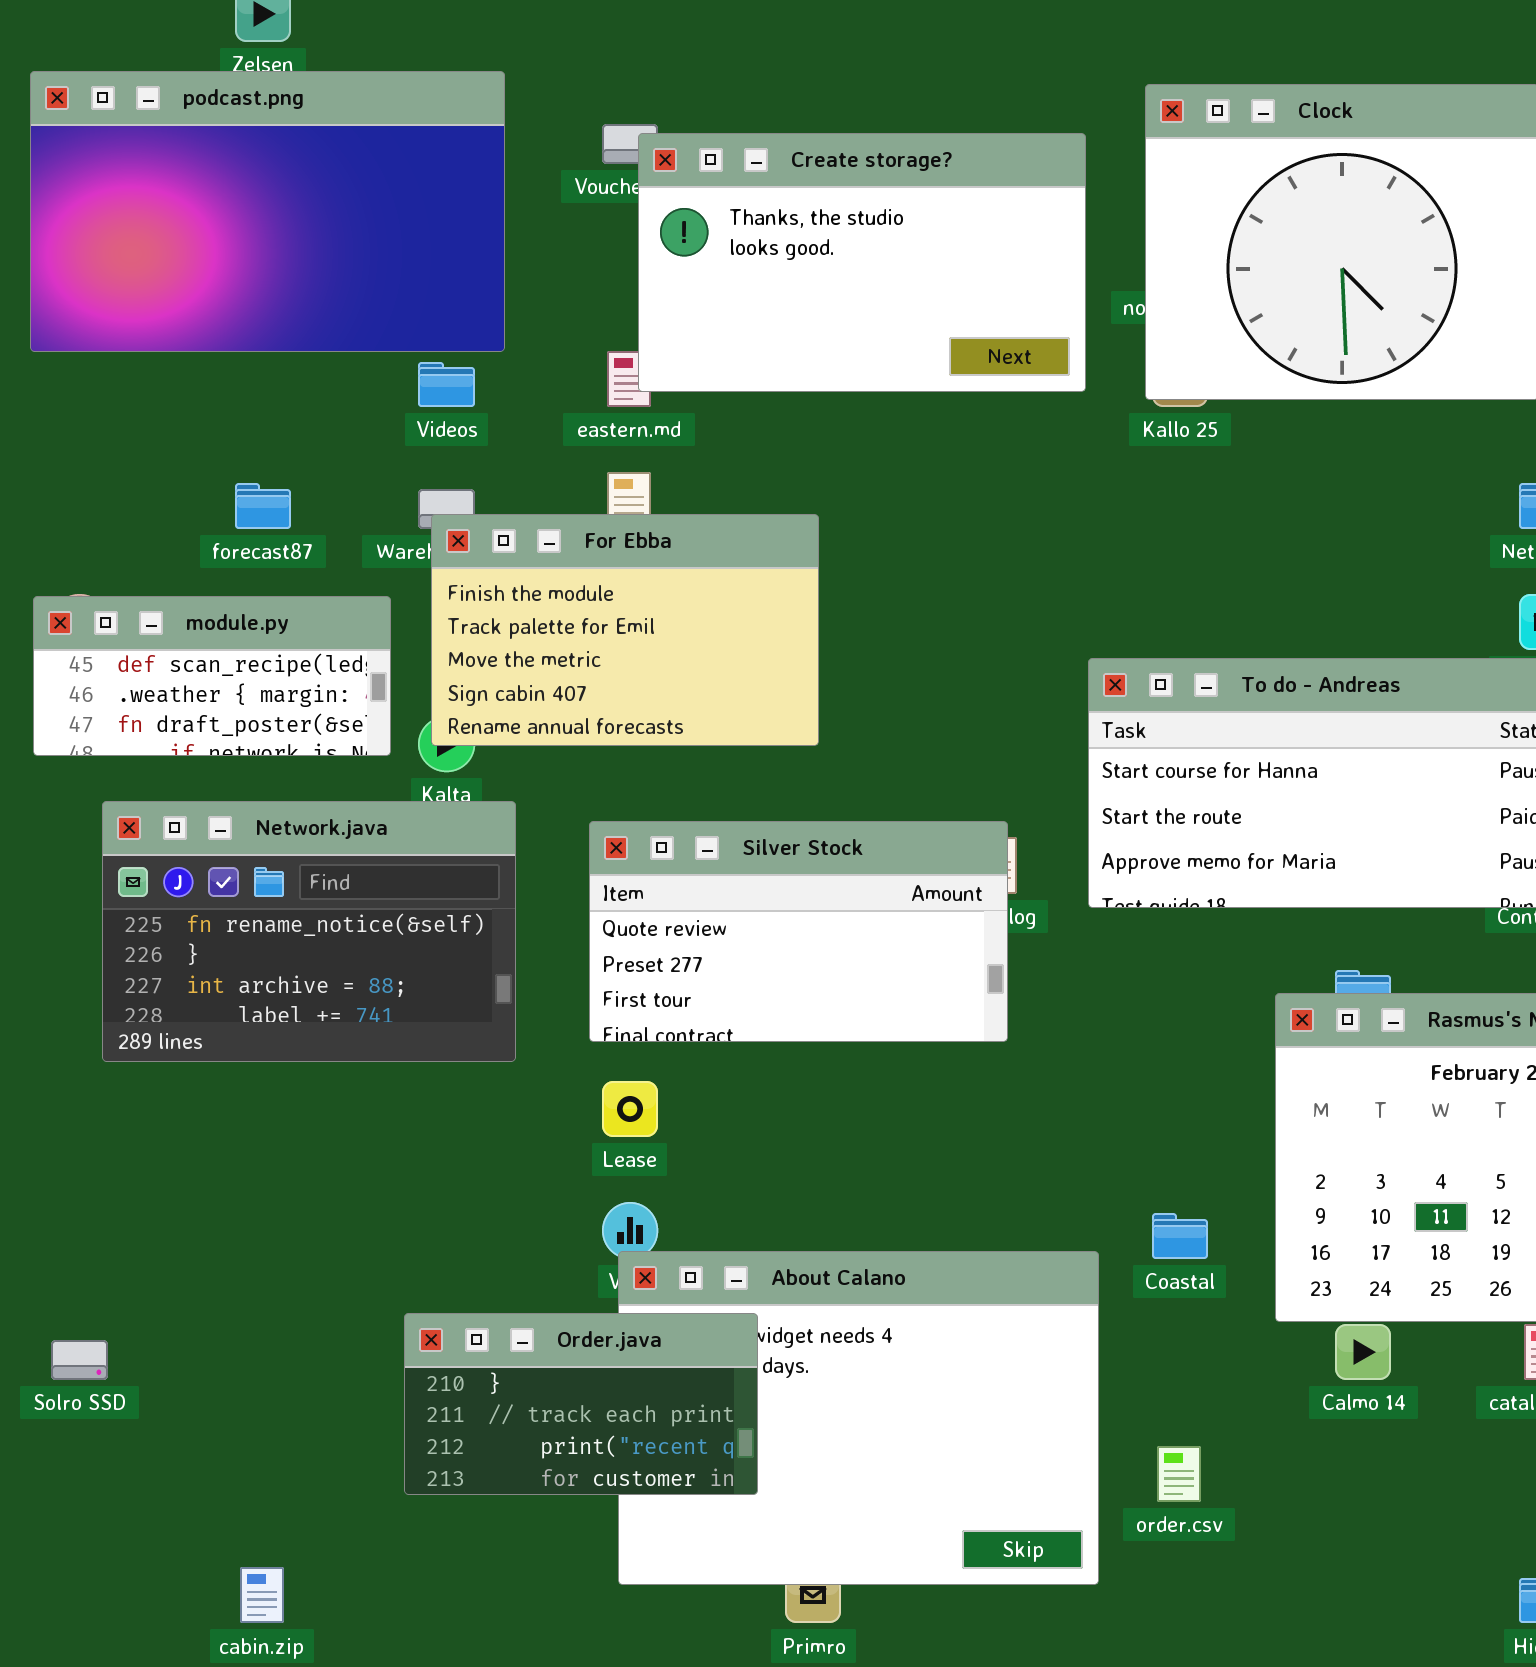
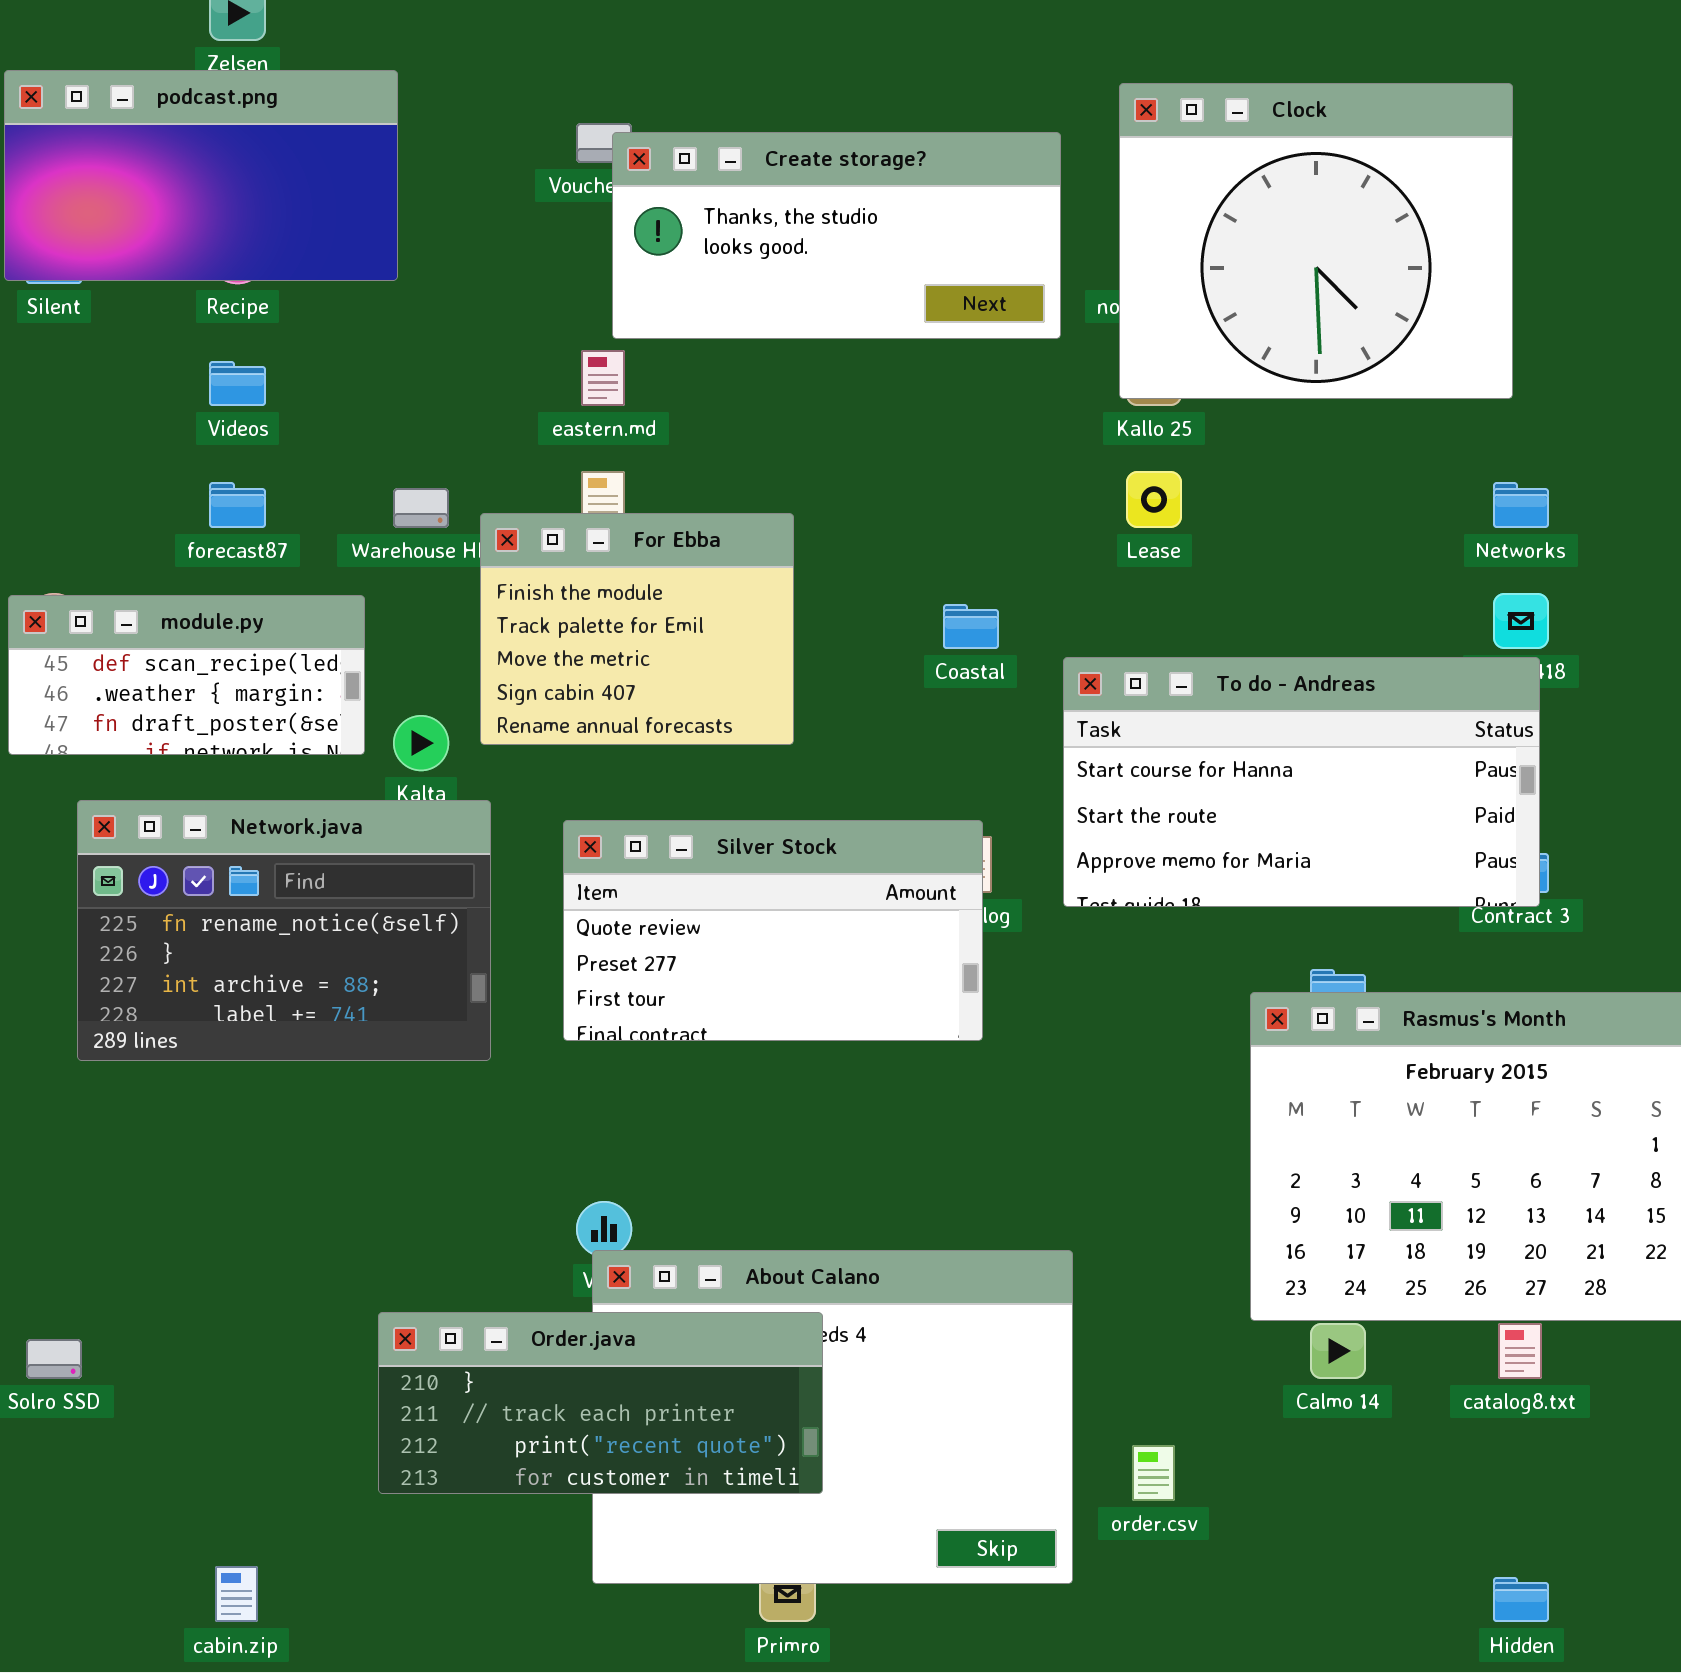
podcast.png: [30,71,505,352] -> [4,70,398,281], resized
Create storage?: [638,133,1086,392] -> [612,132,1061,339], resized
Videos: [418,362,475,407] -> [209,361,266,406], moved
For Ebba: [431,514,819,746] -> [480,513,794,745], resized
Lease: [602,1081,658,1137] -> [1126,471,1182,528], moved
Coastal: [1152,1213,1208,1259] -> [943,604,999,649], moved
Order.java: [404,1313,758,1495] -> [378,1312,823,1494], resized

